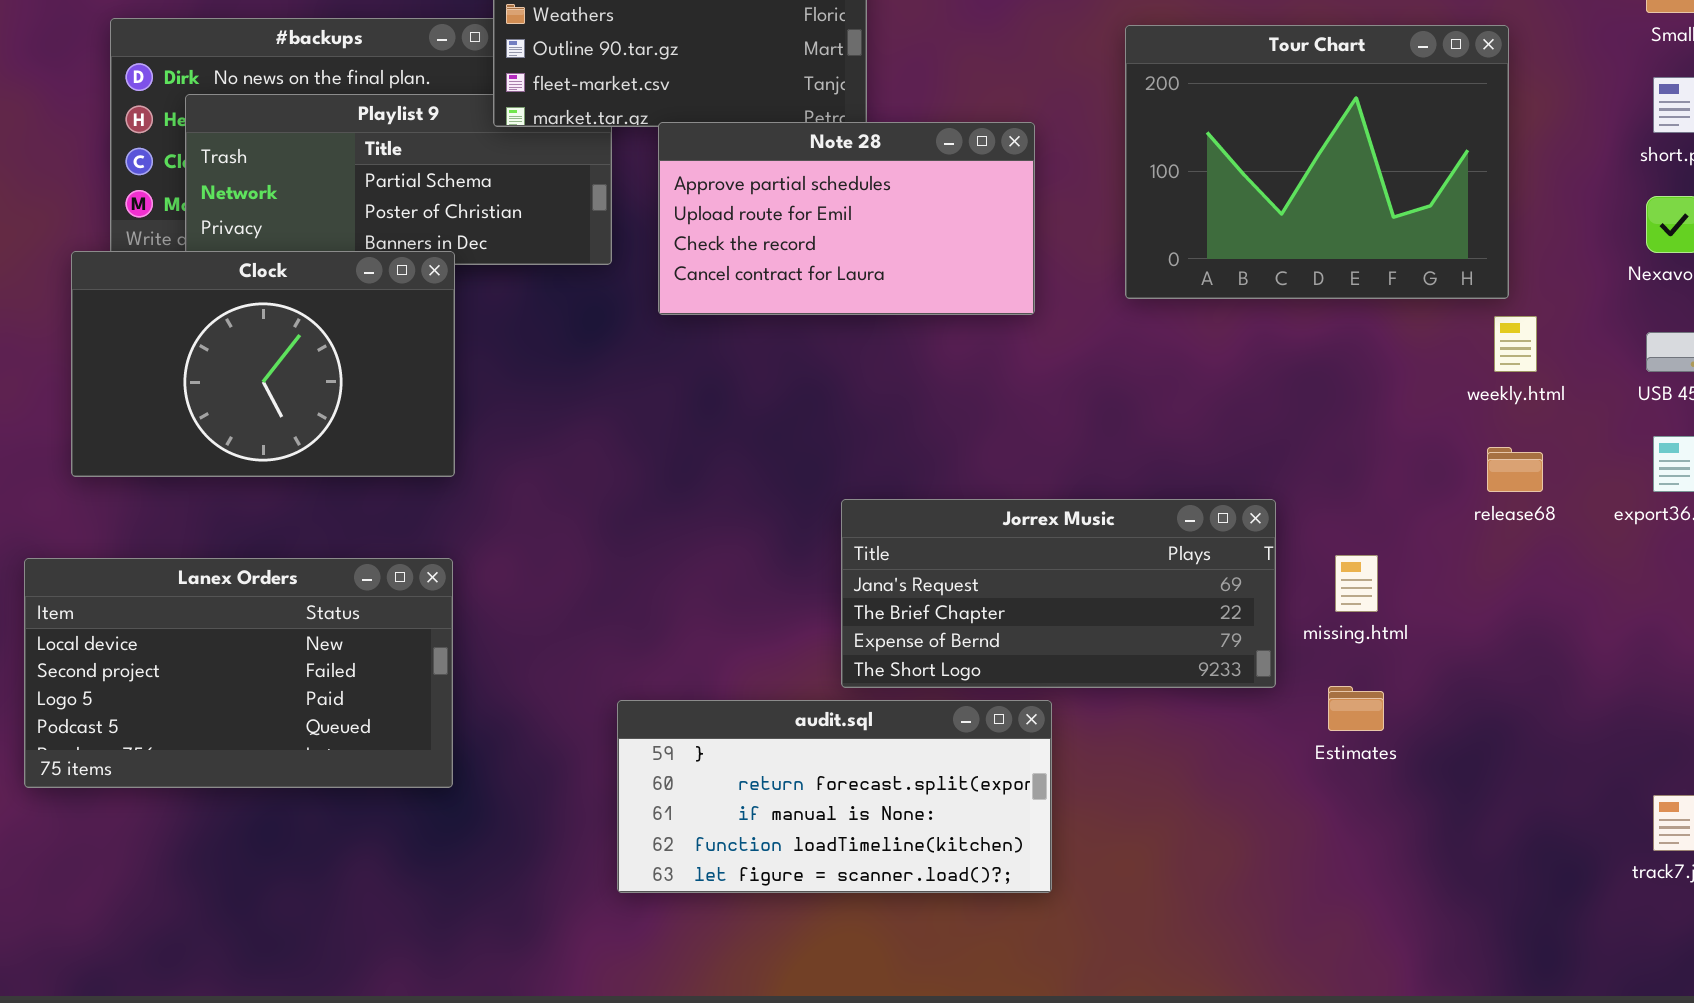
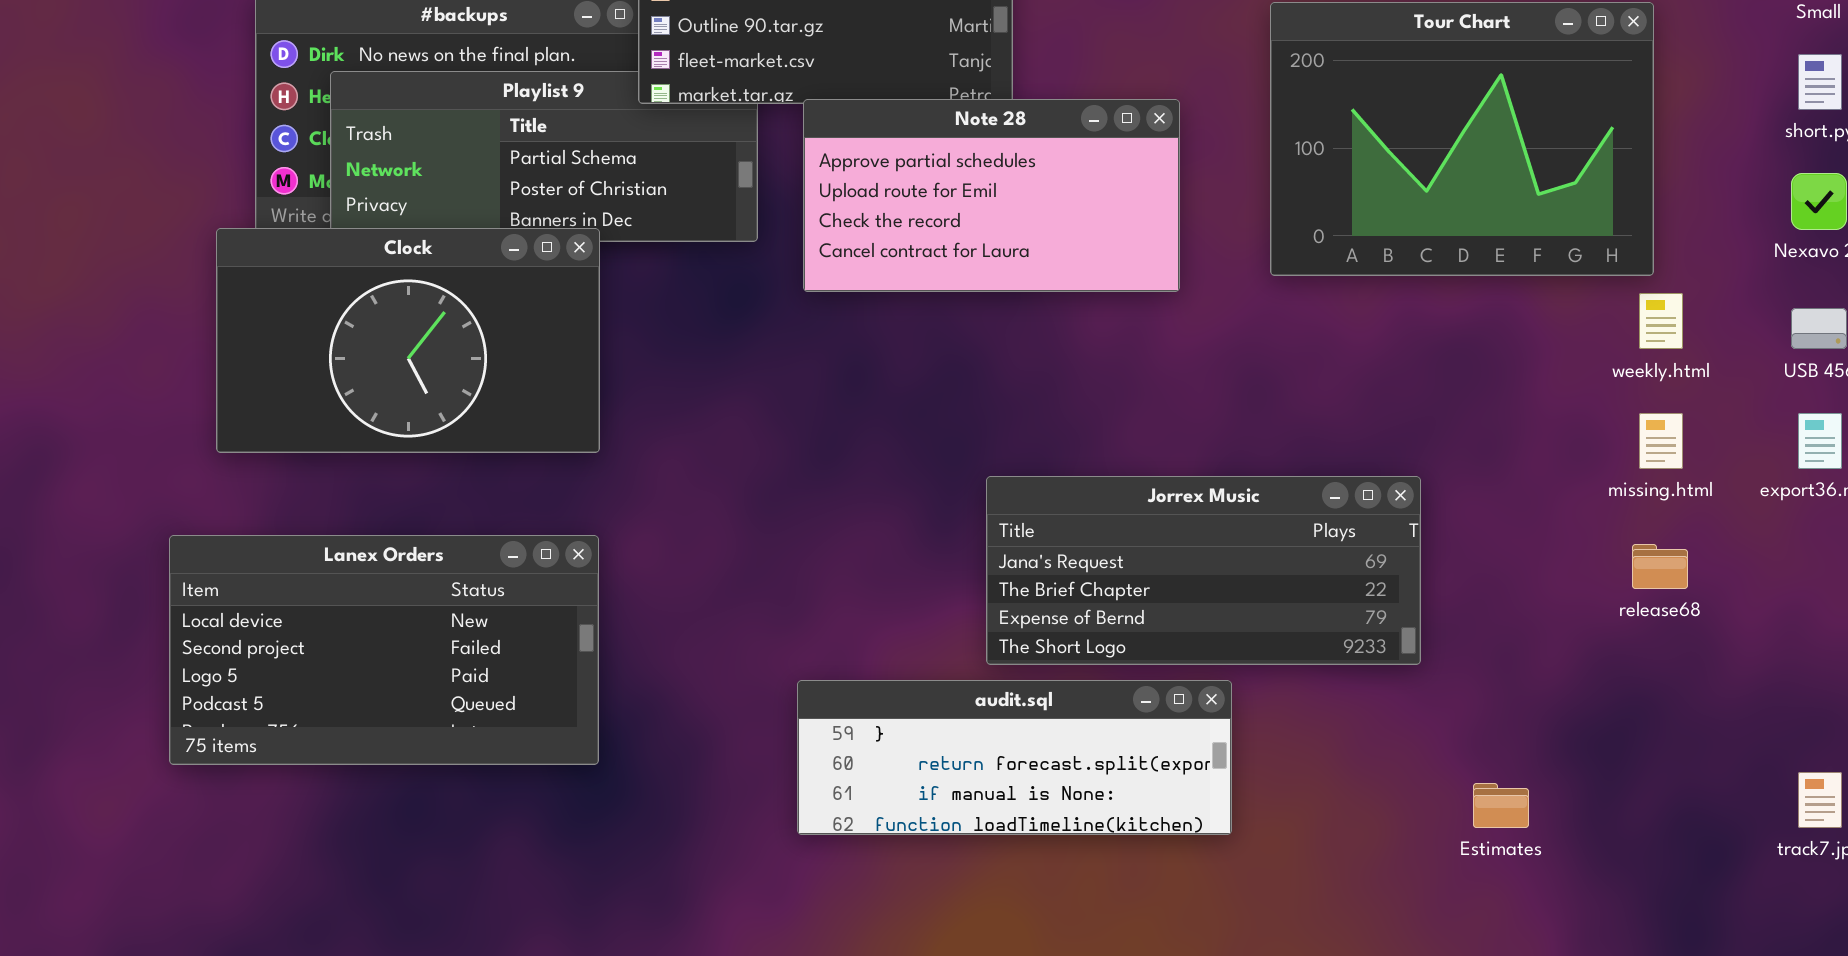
release68: [1487,447,1543,492] -> [1632,544,1688,589], moved
missing.html: [1335,555,1378,612] -> [1639,413,1683,469], moved
Estimates: [1328,686,1384,731] -> [1473,783,1529,828], moved
audit.sql: [617,700,1052,893] -> [797,680,1232,835], moved, resized

